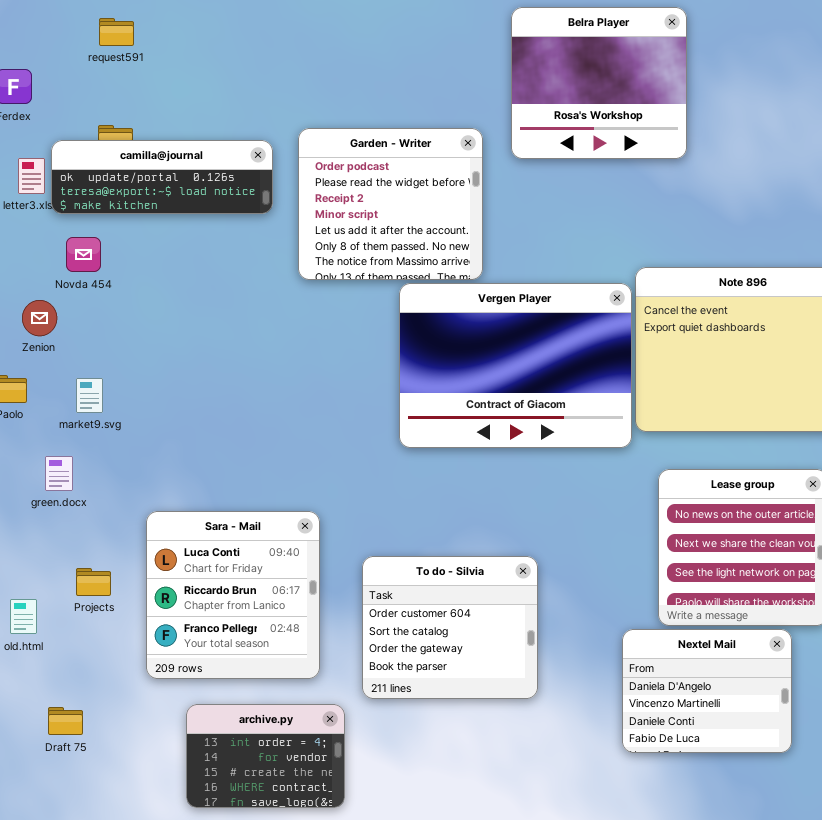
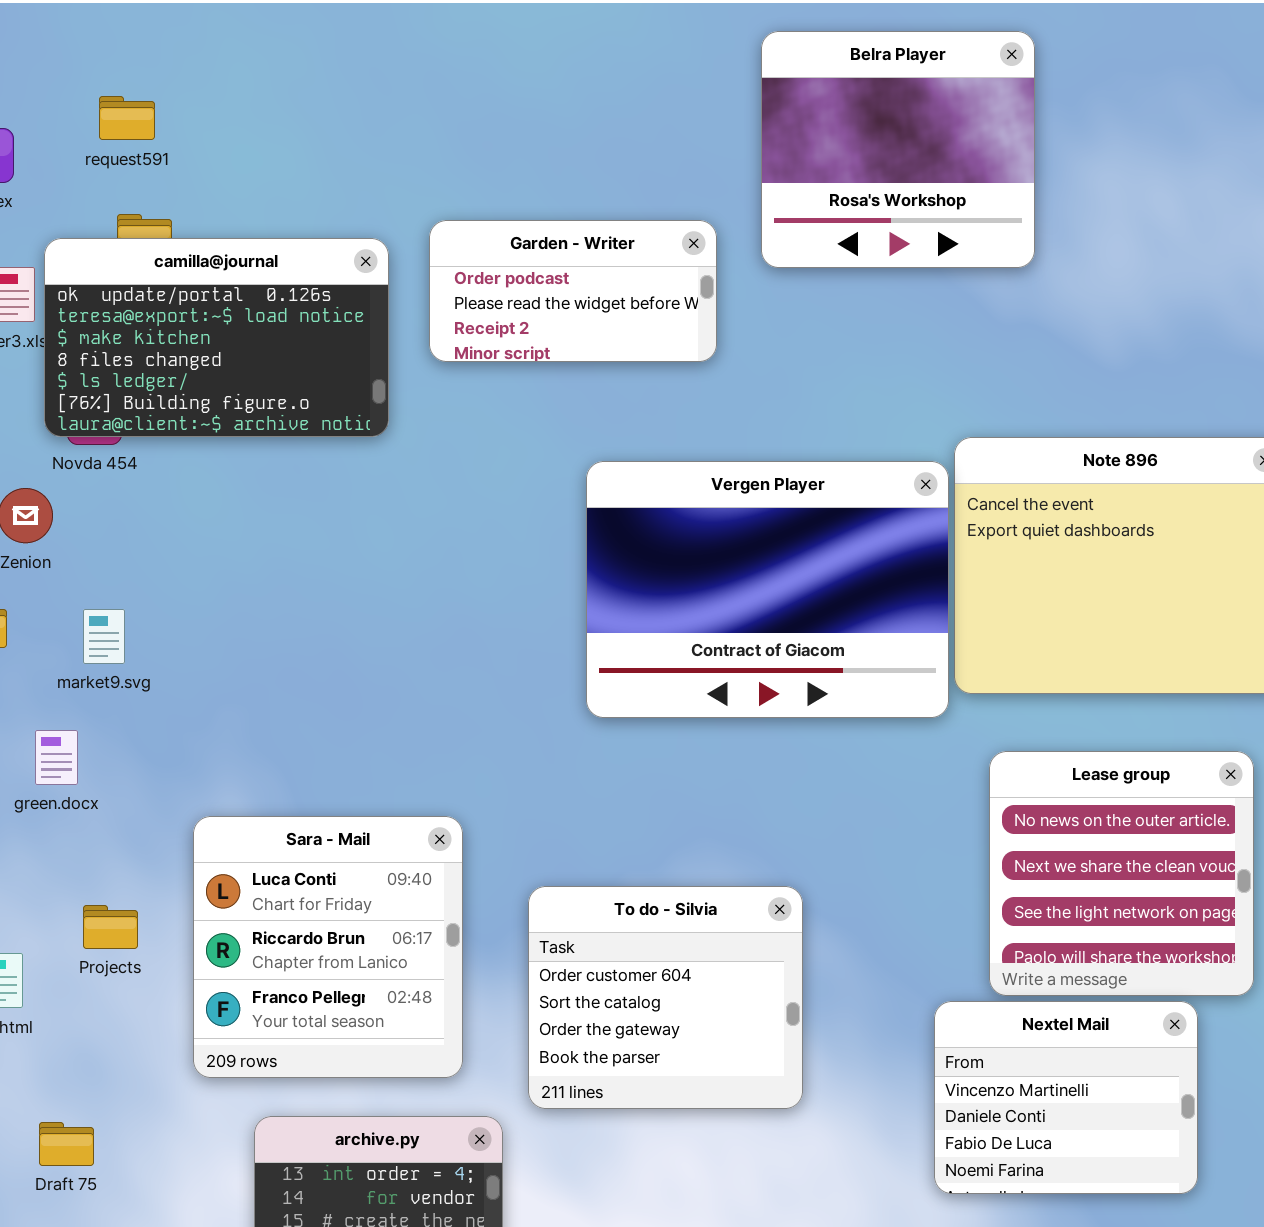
request591: [99,18,134,46] -> [99,96,155,140], moved
Garden - Writer: [298,128,483,280] -> [429,220,717,362], resized
camilla@journal: [51,140,273,214] -> [44,238,389,437], resized
Nextel Mail: [622,629,792,753] -> [934,1001,1198,1194], scrolled down 1 row

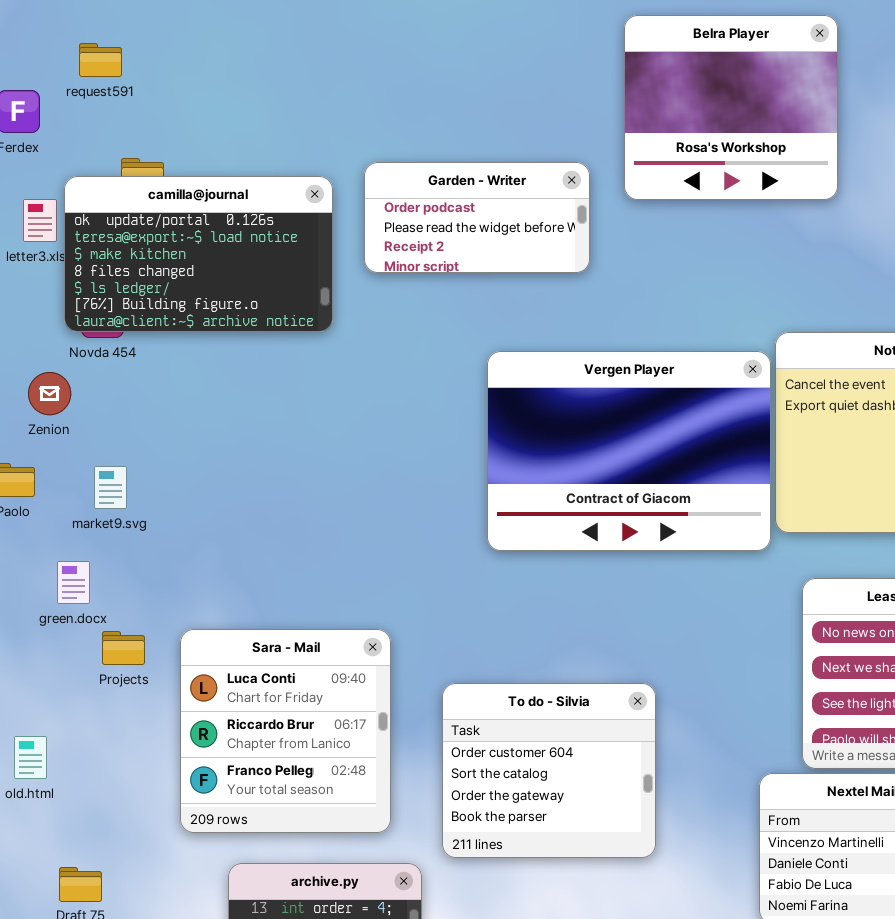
request591: [99,96,155,140] -> [79,43,122,77], moved
Projects: [83,905,138,949] -> [102,631,145,665], moved

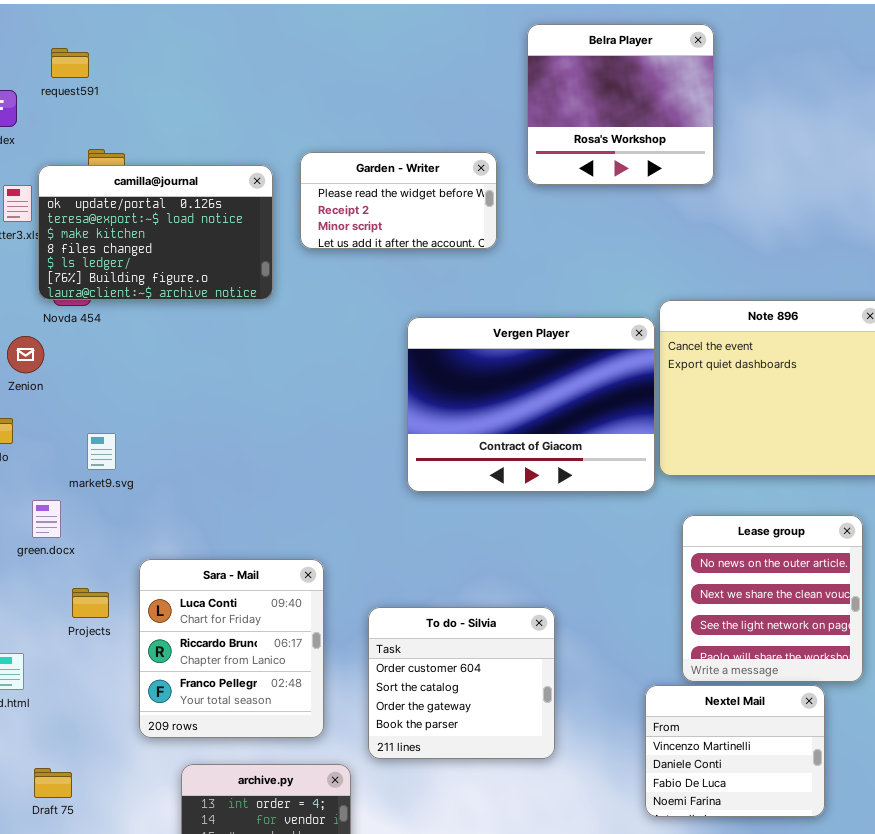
Garden - Writer: [364,162,590,273] -> [300,152,497,249], scrolled down 1 row
market9.svg: [94,466,127,509] -> [87,433,116,470], moved
Projects: [102,631,145,665] -> [72,588,109,618], moved

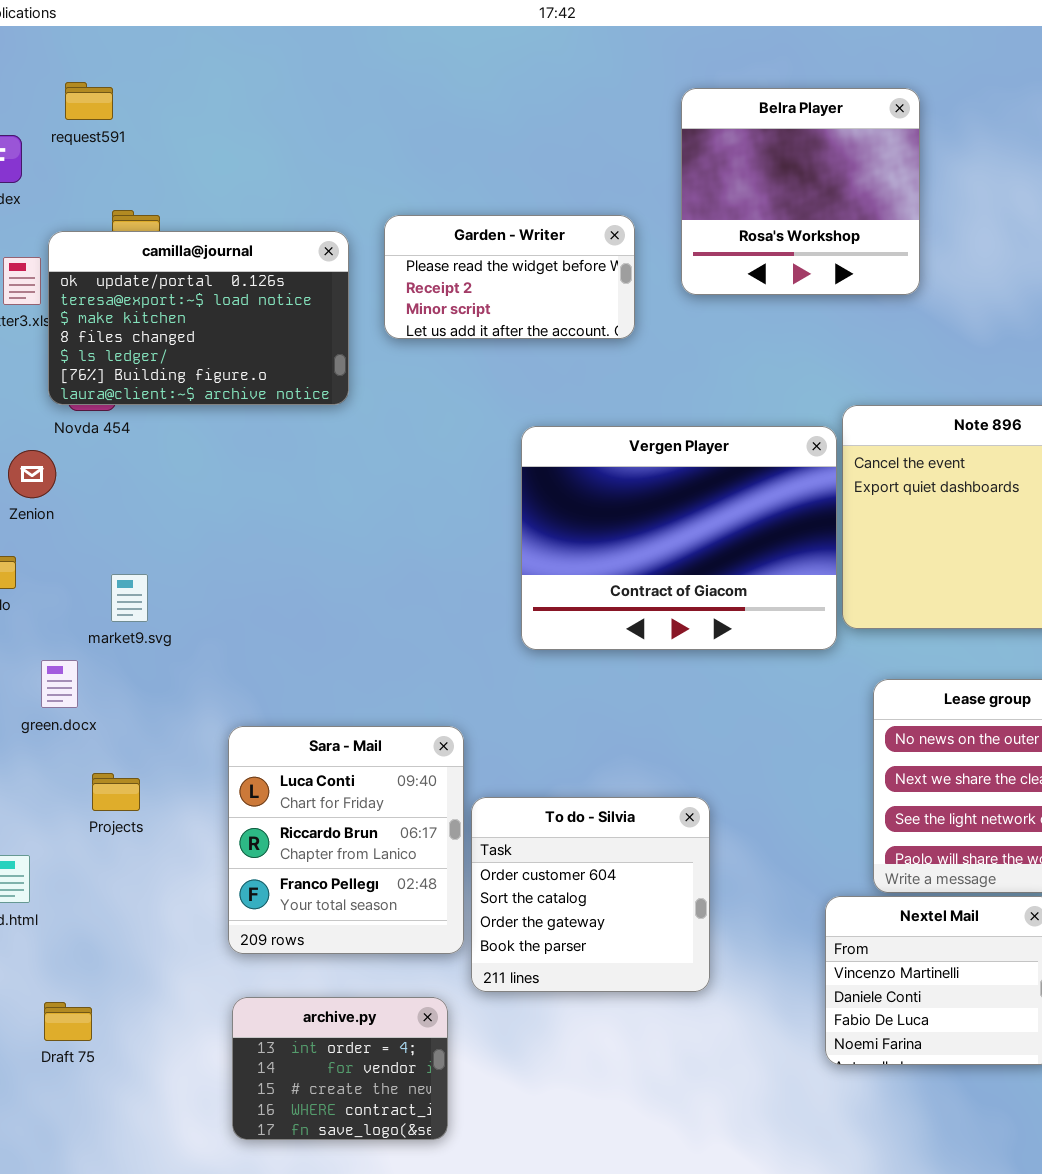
Belra Player: [527,24,714,185] -> [681,88,920,295], moved
Sara - Mail: [139,559,324,738] -> [228,726,464,954], moved

